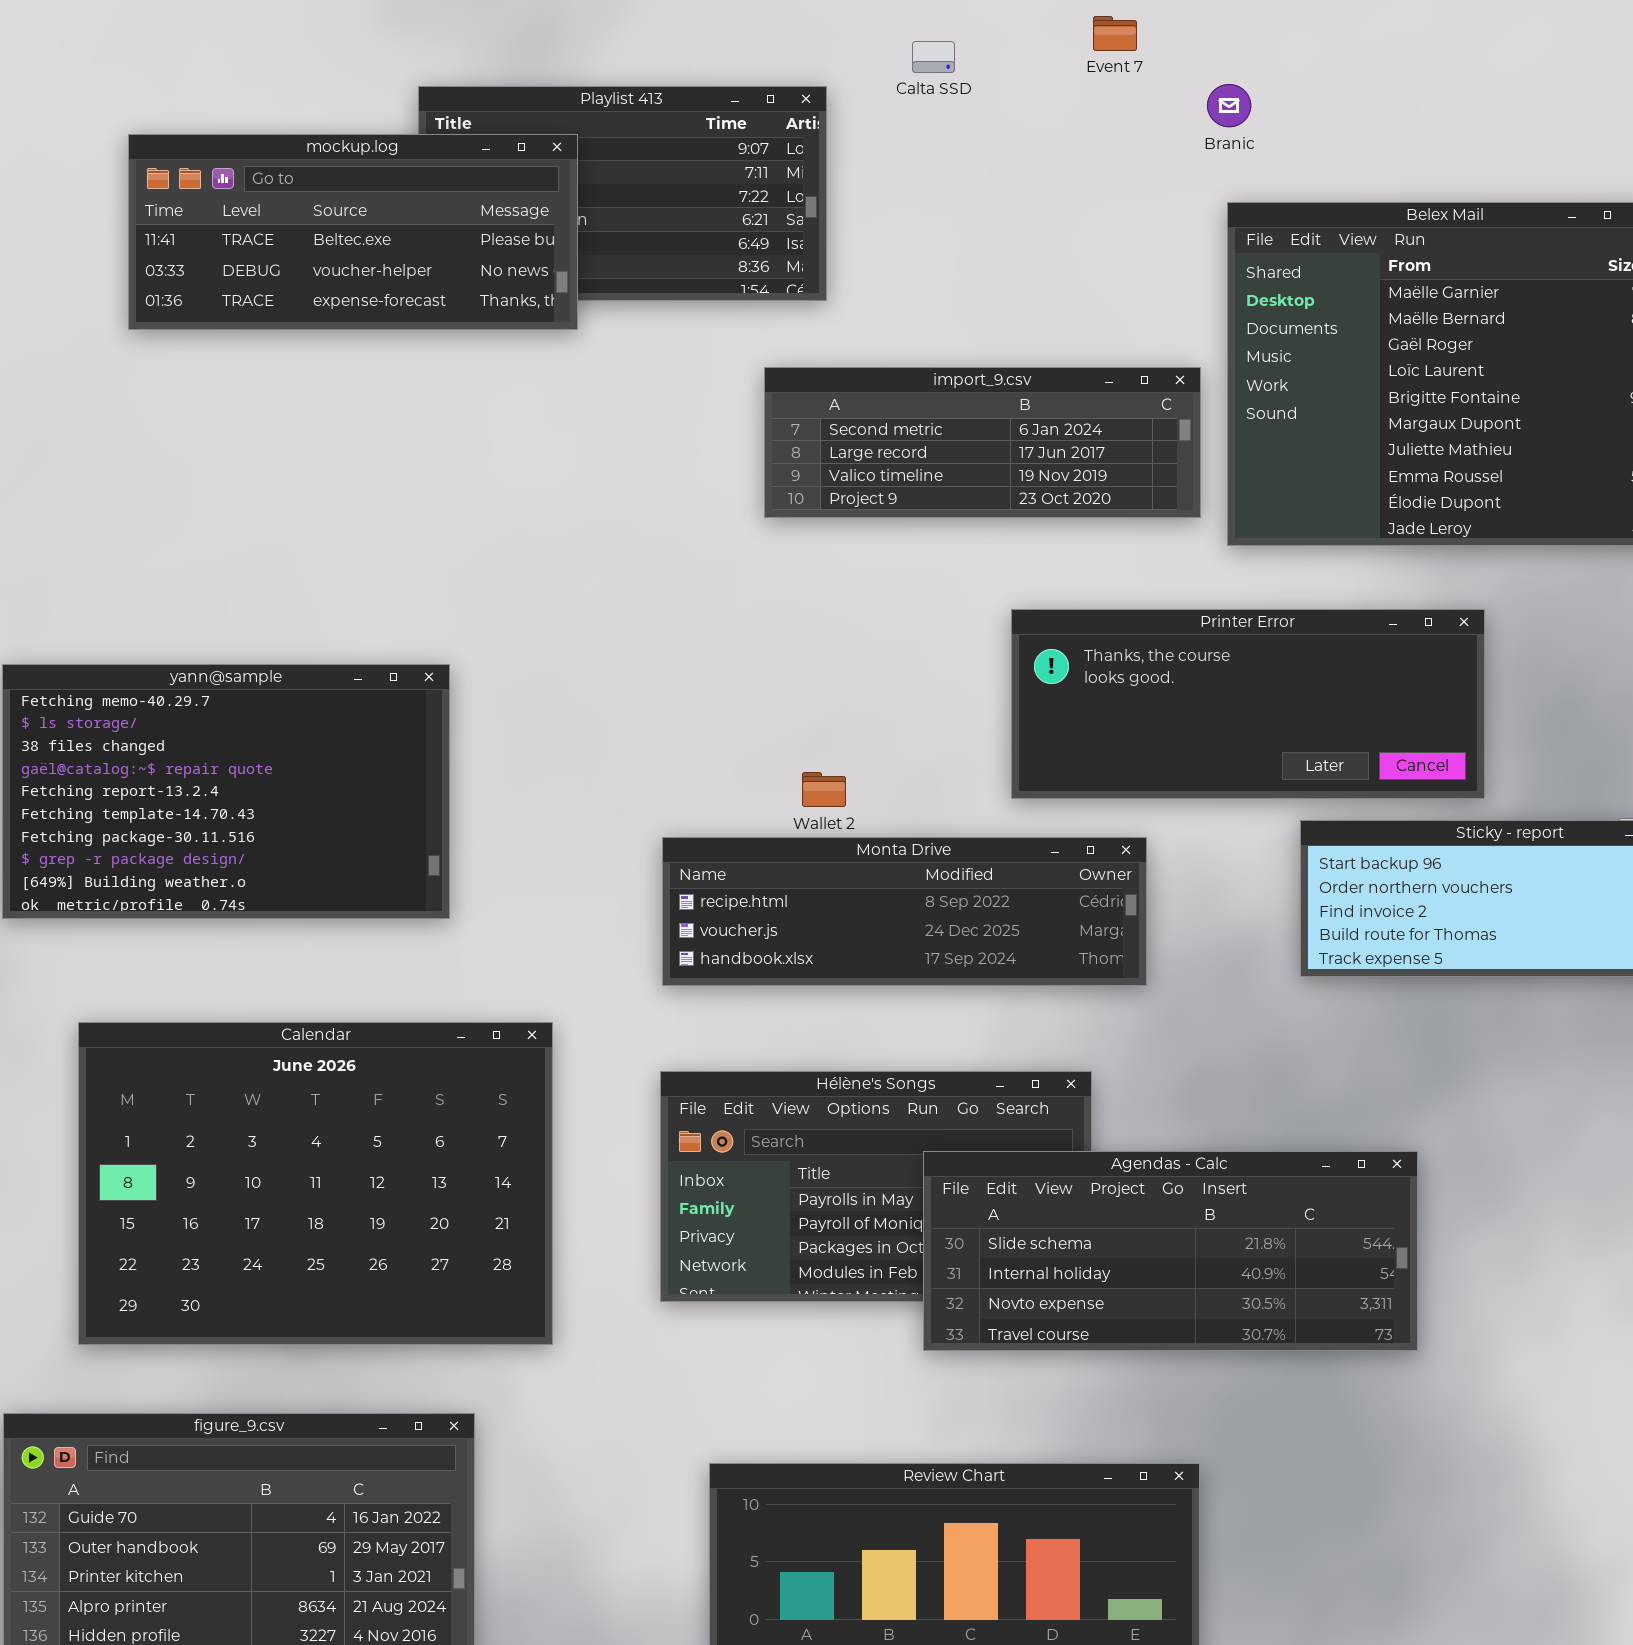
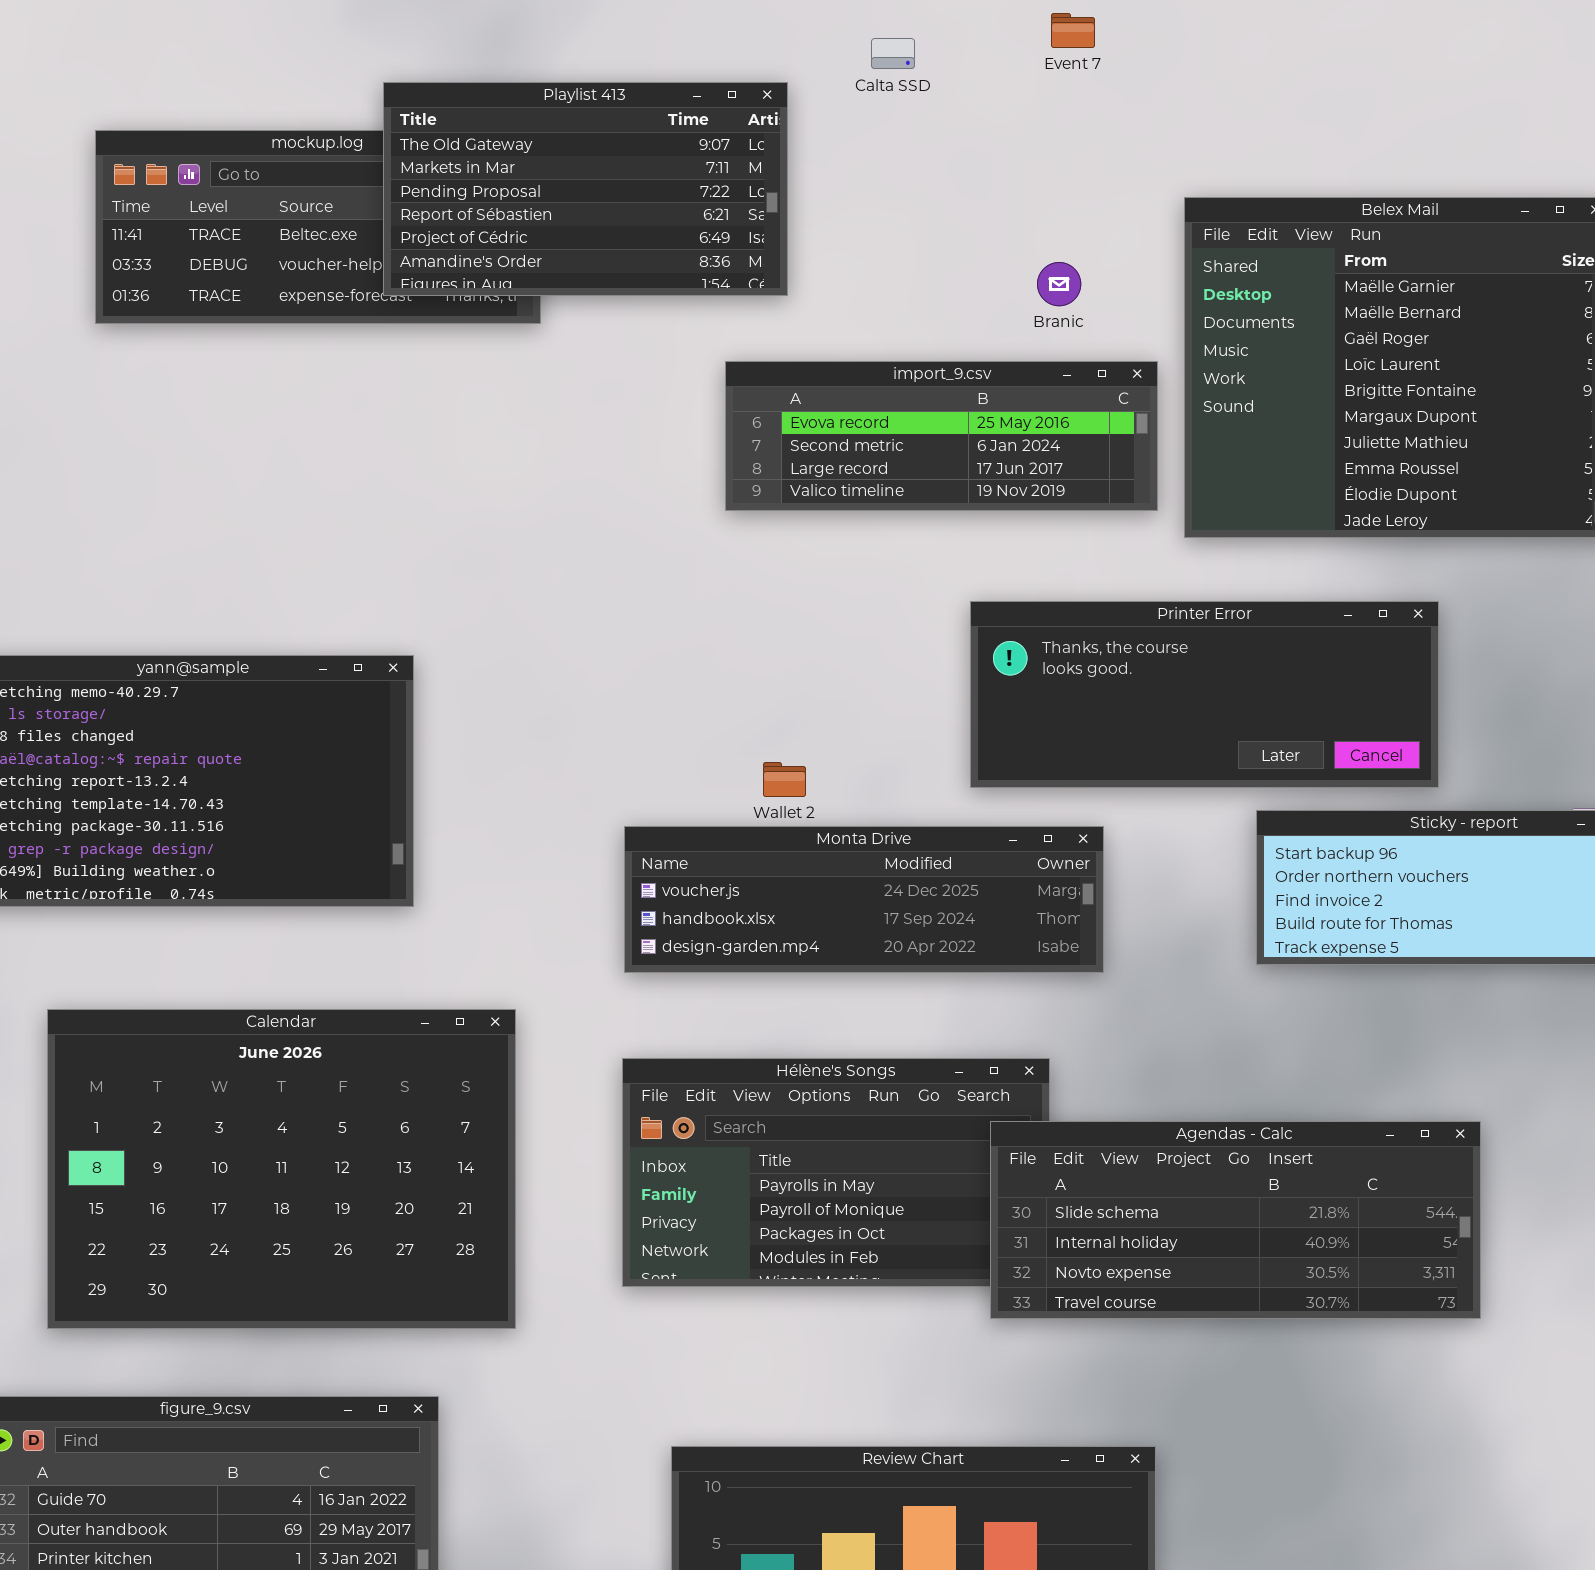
Branic: [1207,84,1251,127] -> [1037,262,1081,306], moved
Playlist 413: [418,86,827,301] -> [383,82,788,296], raised
import_9.csv: [764,367,1201,518] -> [725,361,1158,511], scrolled up 1 row
Monta Drive: [662,837,1147,986] -> [624,826,1104,973], scrolled down 1 row
Agendas - Calc: [923,1151,1418,1351] -> [990,1121,1481,1319], moved

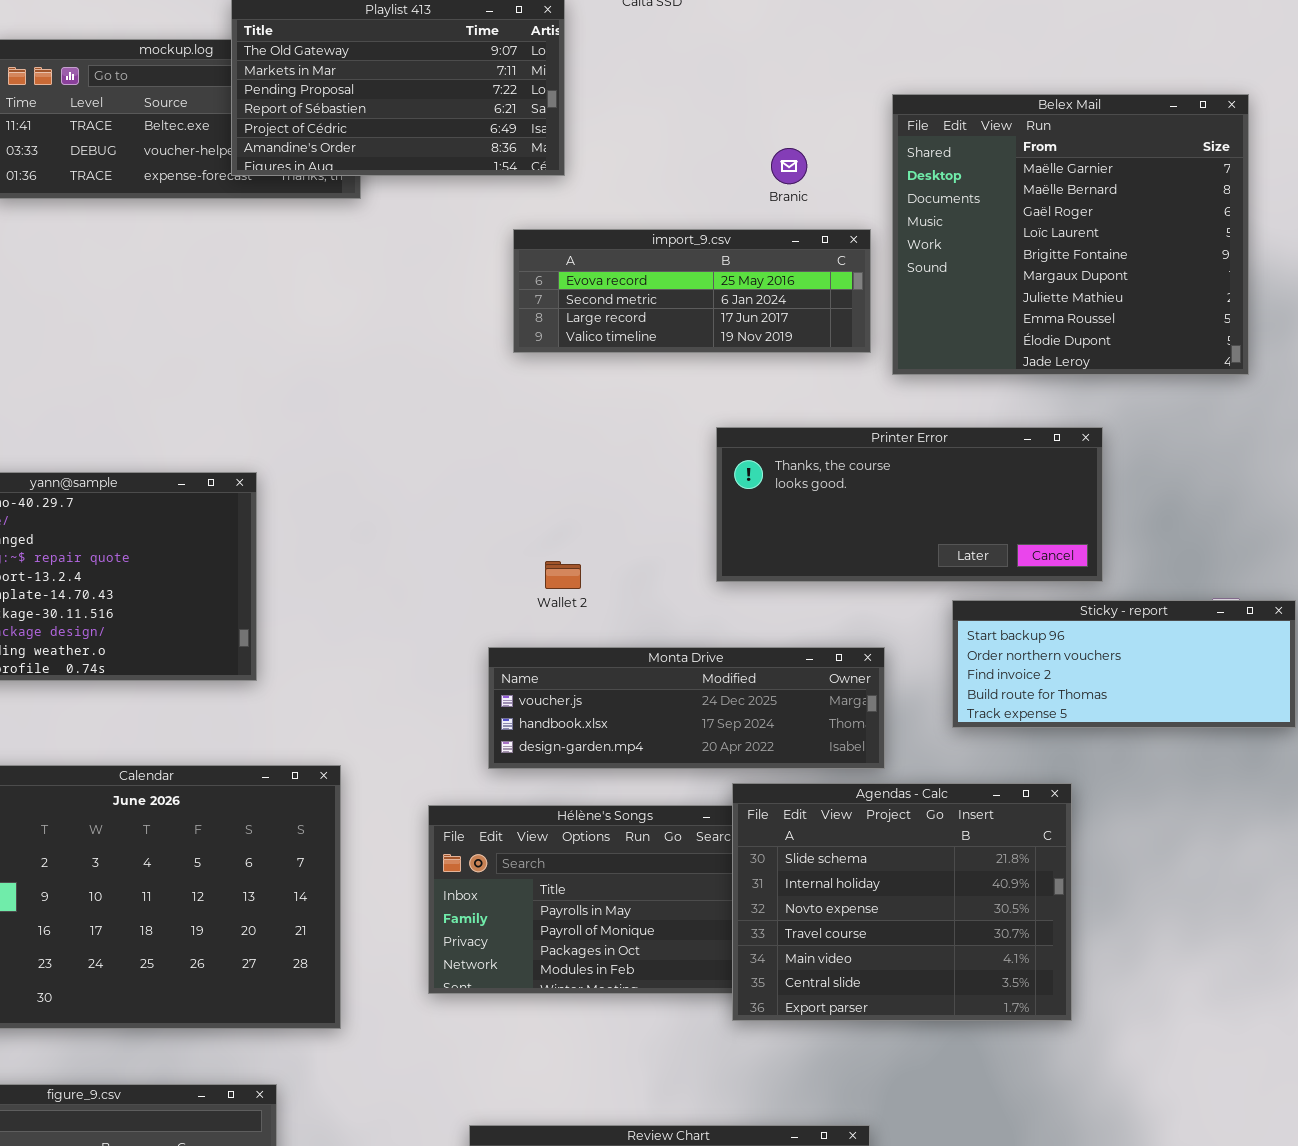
Monta Drive: [624,826,1104,973] -> [488,647,885,769], moved
Agendas - Calc: [990,1121,1481,1319] -> [732,783,1072,1021], resized

